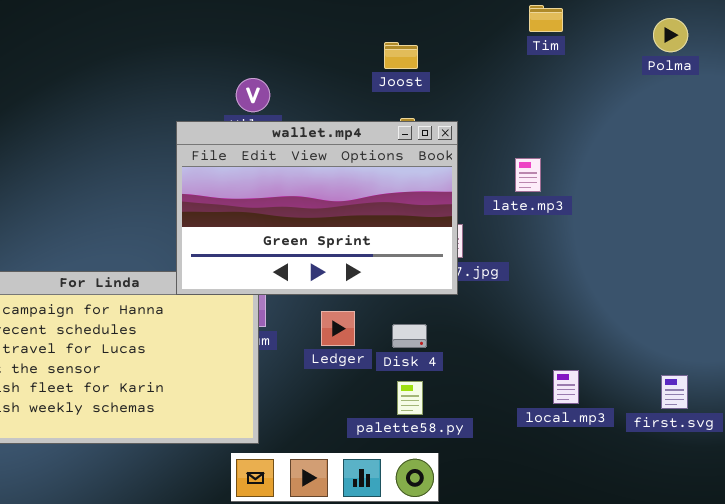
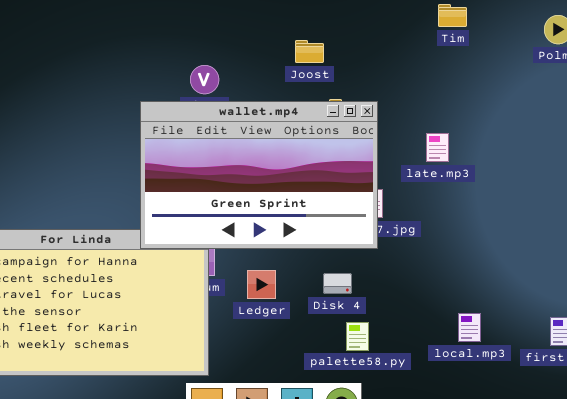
Joost: [384,42,418,69] -> [295,40,324,63], moved
Ledger: [321,311,355,346] -> [247,270,276,299], moved
palette58.py: [397,381,423,415] -> [346,322,369,351], moved

